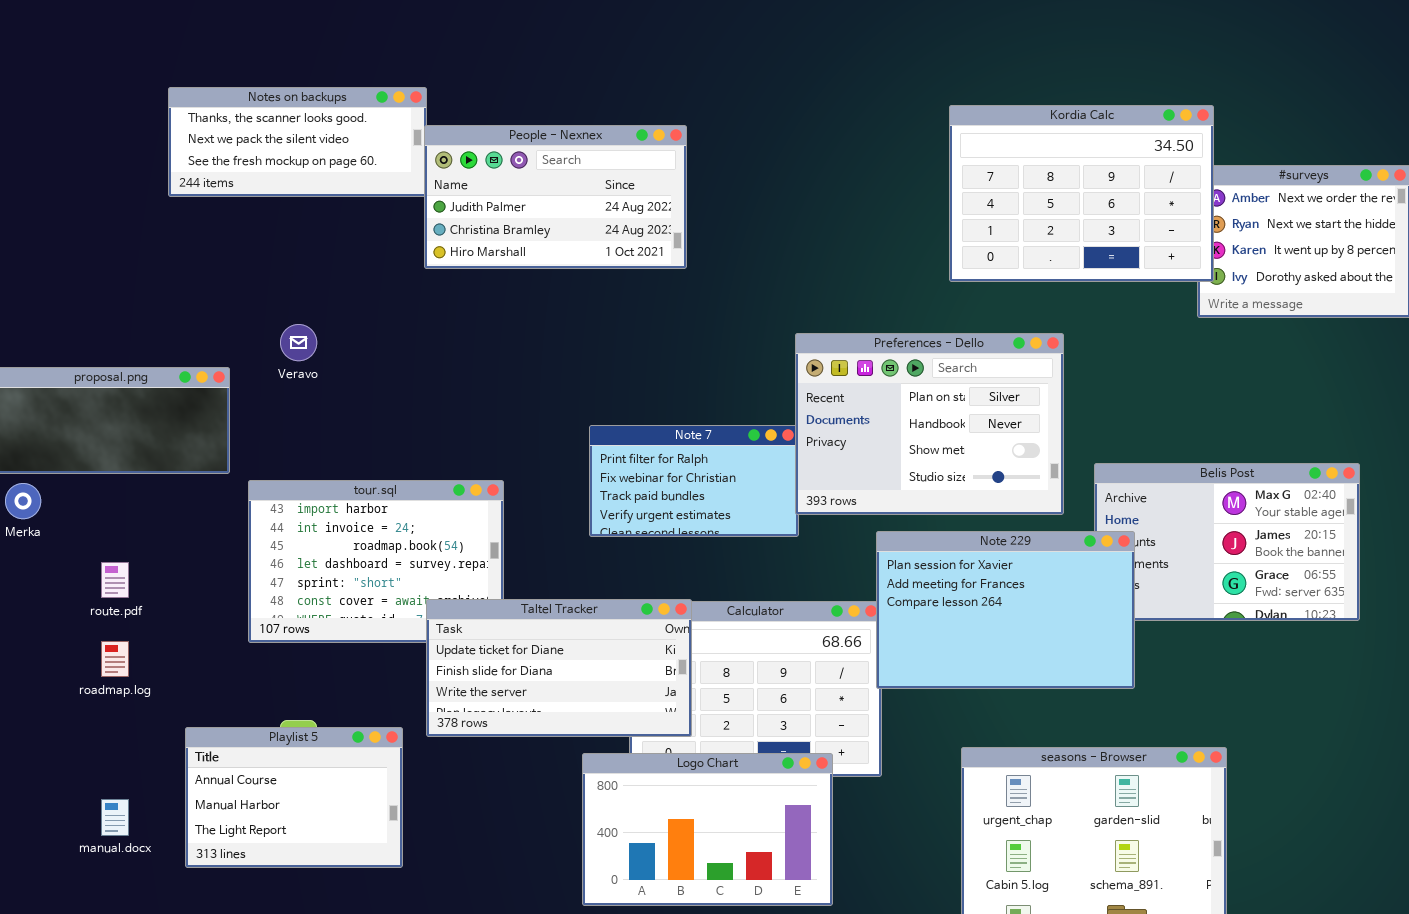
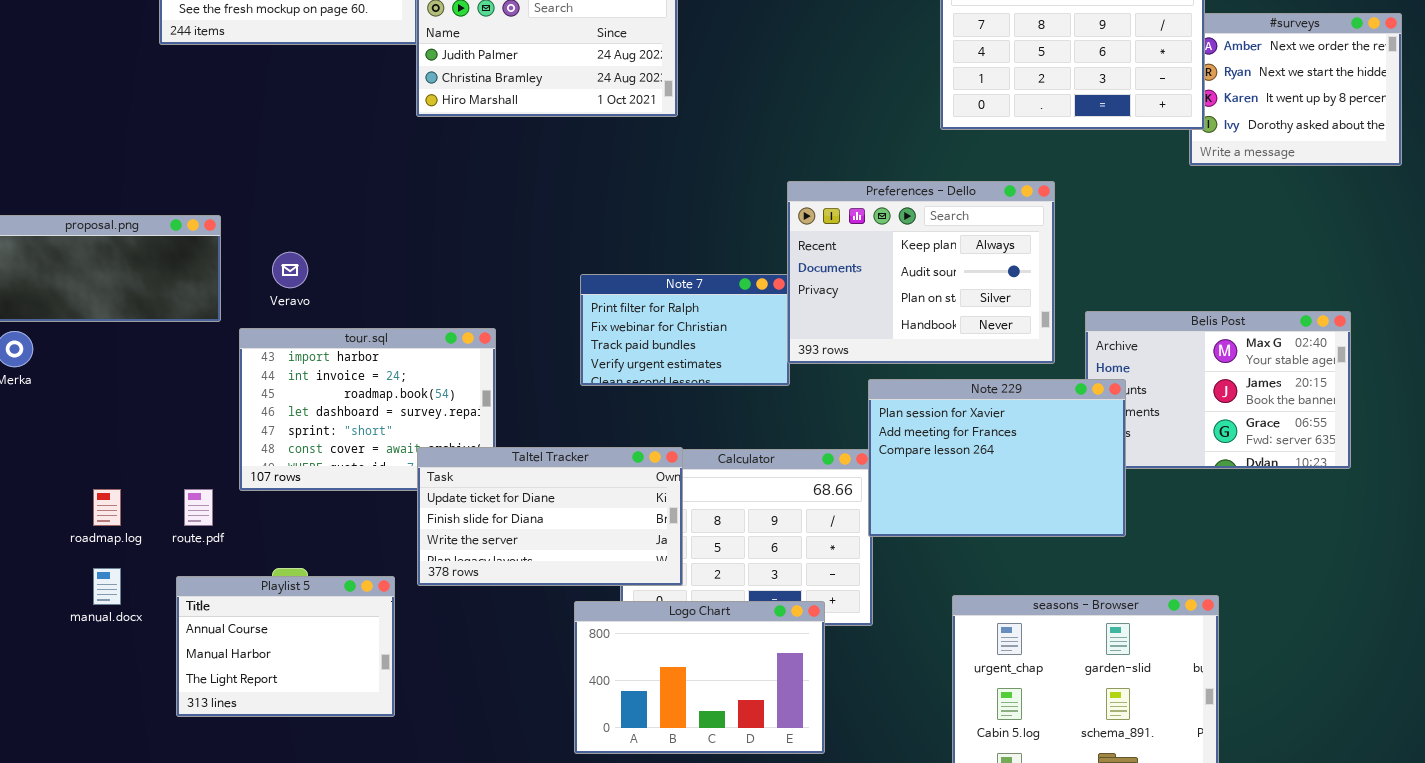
Veravo: [280,324,317,361] -> [272,252,308,288], moved
Preferences - Dello: [795,333,1064,515] -> [787,181,1055,364], scrolled up 2 rows
route.pdf: [101,562,129,598] -> [184,489,213,526], moved
manual.docx: [101,799,129,836] -> [93,568,121,605], moved

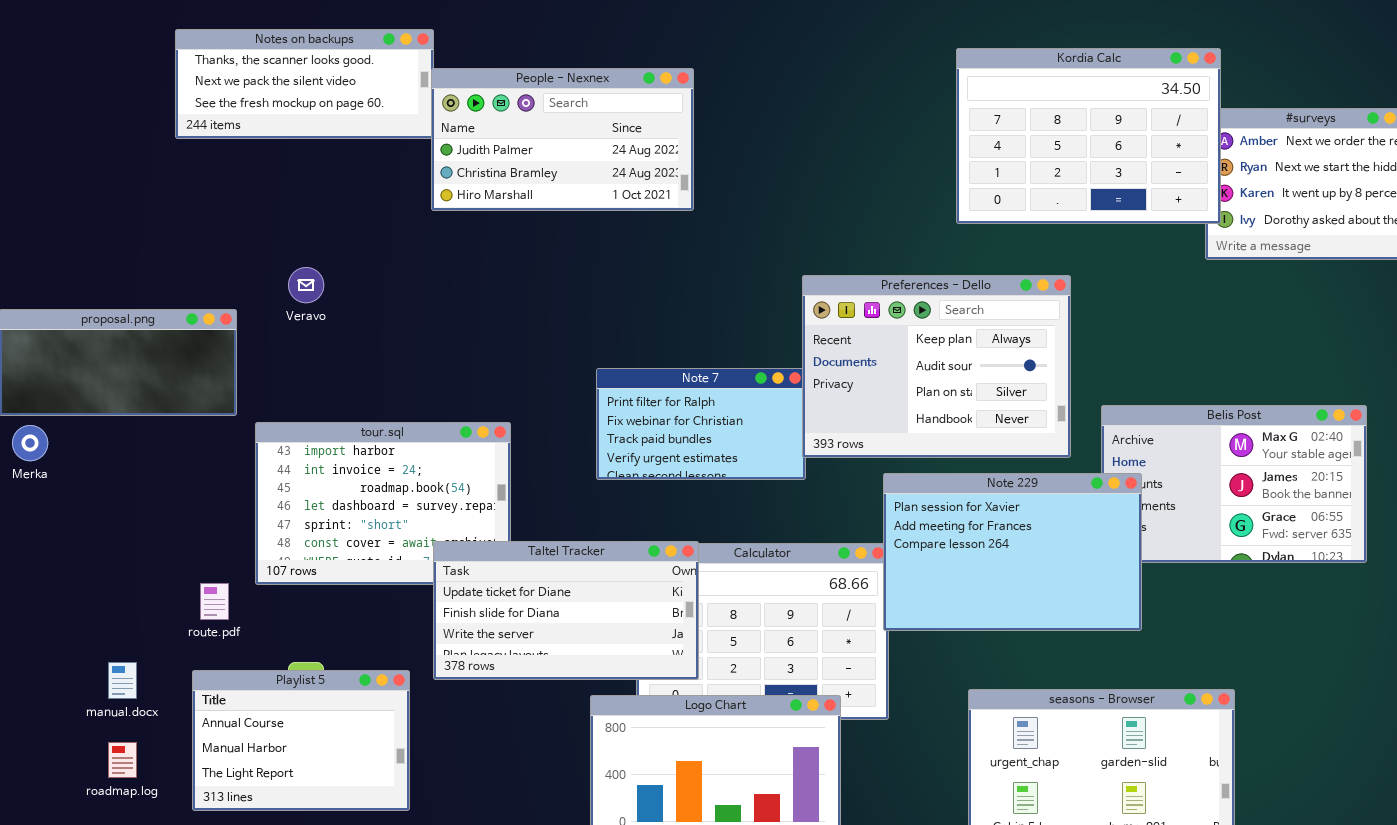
Veravo: [272,252,308,288] -> [288,267,324,303], moved
roadmap.log: [93,489,121,526] -> [108,742,137,778], moved

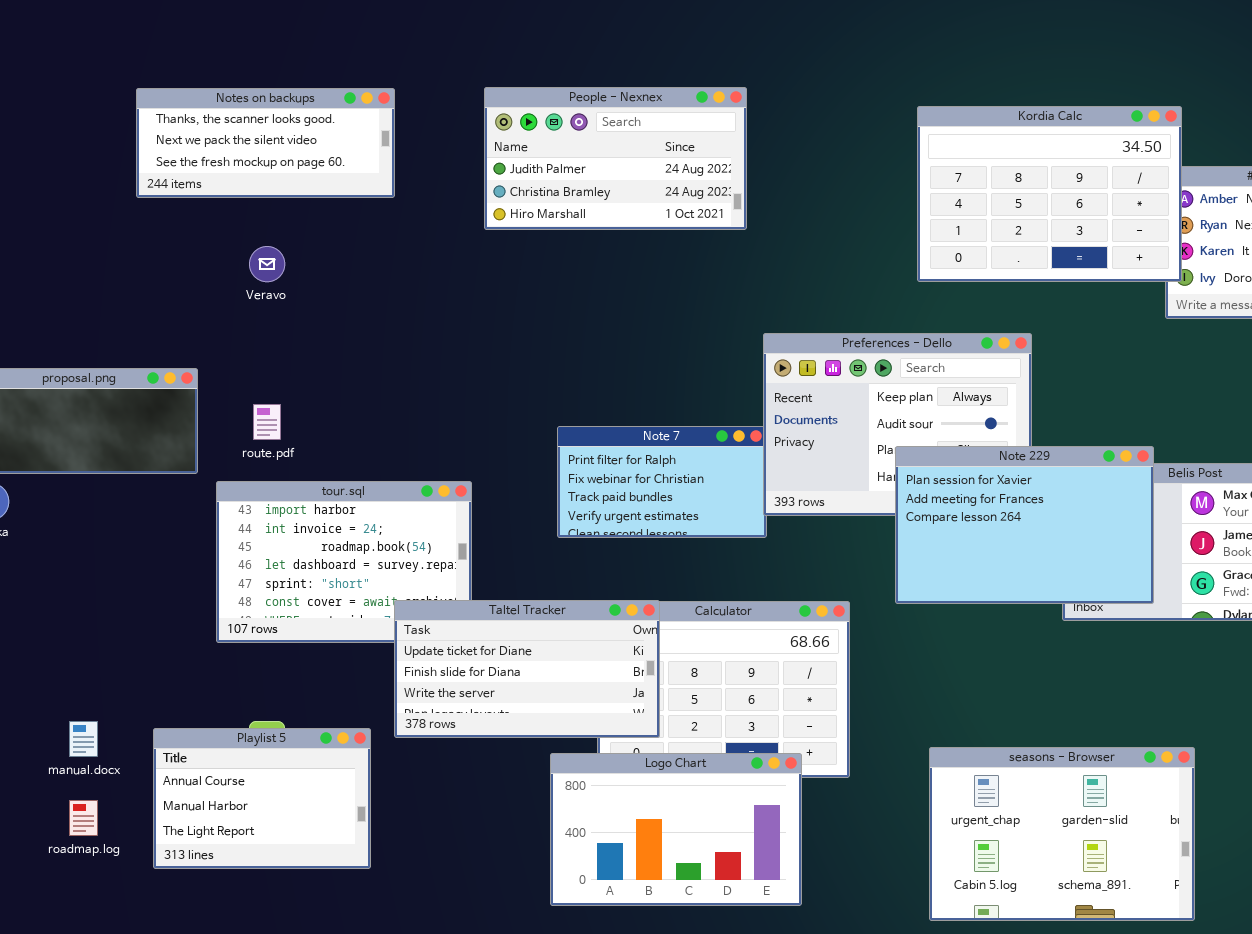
People - Nexnex: [431,68,694,211] -> [484,87,747,230], moved
Veravo: [288,267,324,303] -> [249,246,285,282], moved
Note 229: [883,473,1142,631] -> [895,446,1154,604], moved
route.pdf: [200,583,229,620] -> [253,404,281,440], moved

